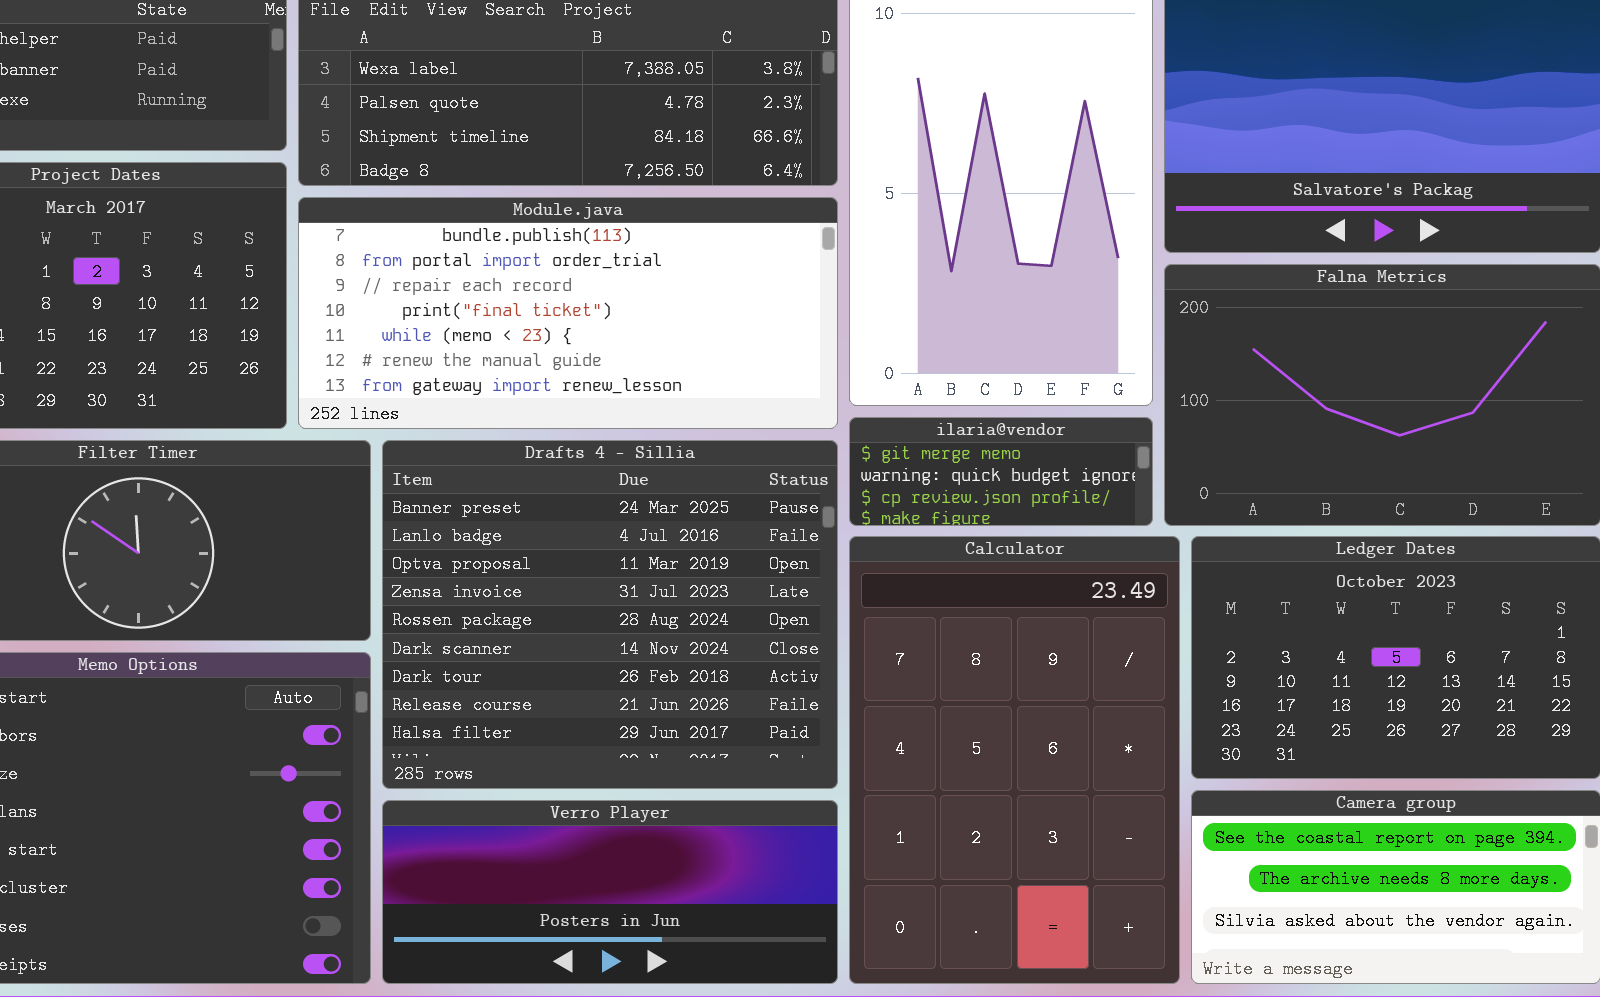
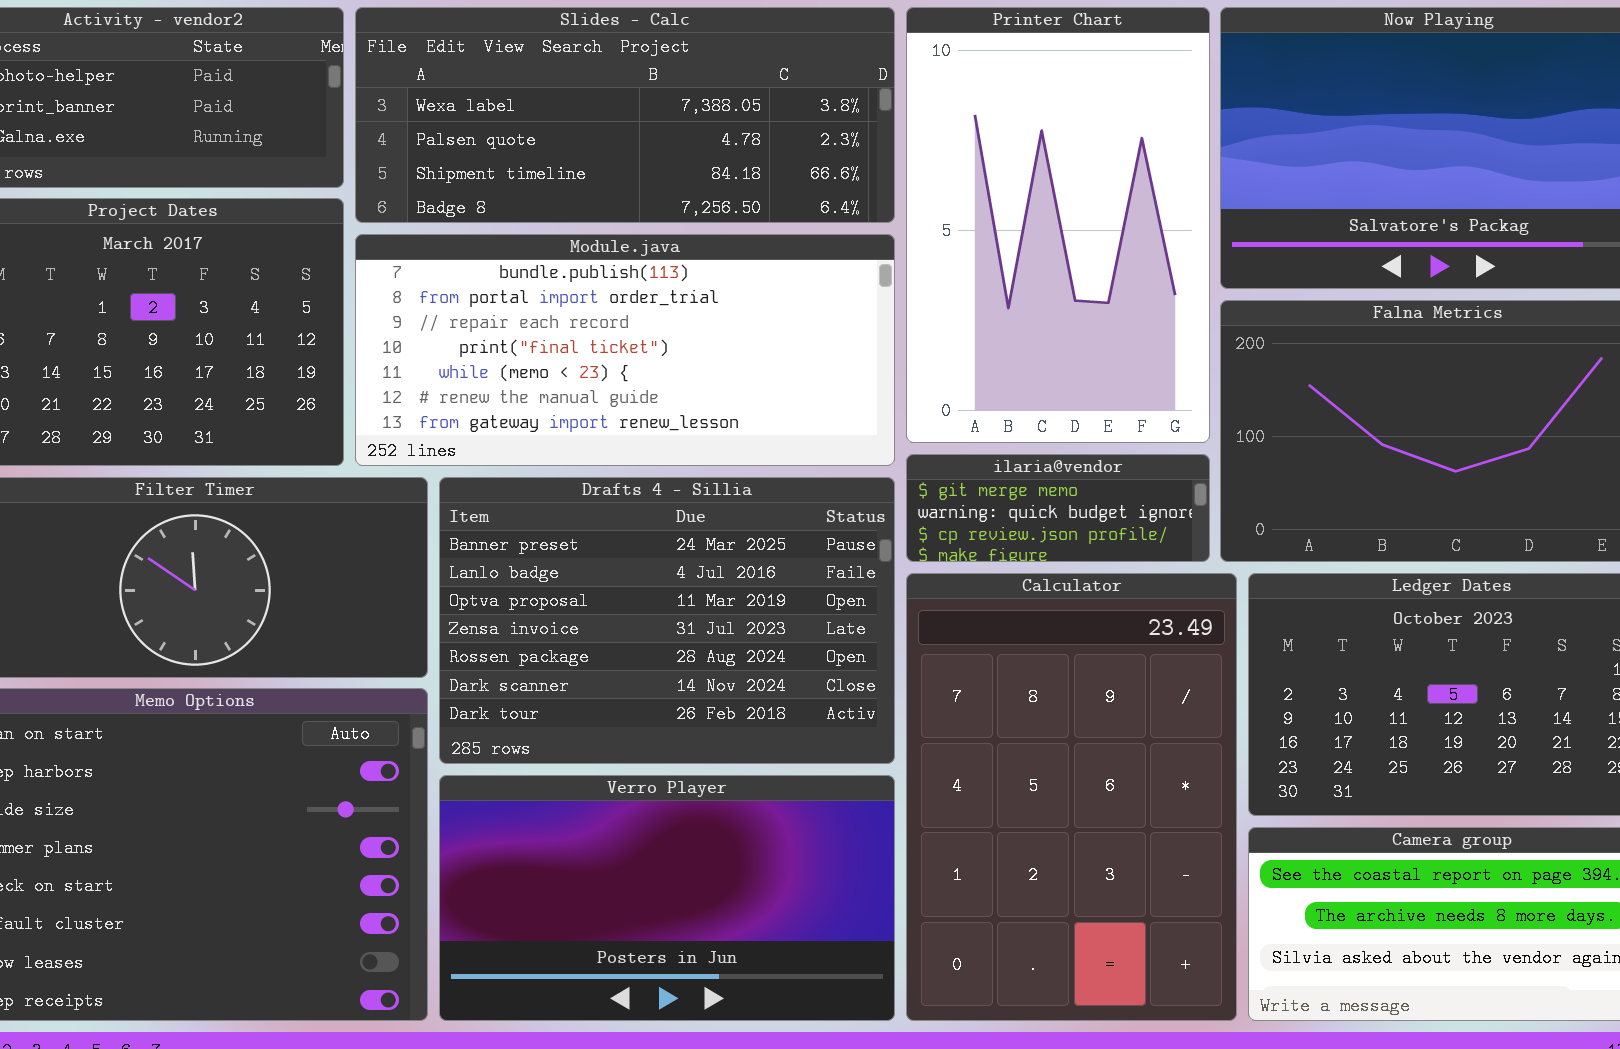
Drafts 4 - Sillia: [382,440,838,789] -> [439,477,895,764], resized
Verro Player: [382,800,838,984] -> [439,775,895,1021], resized

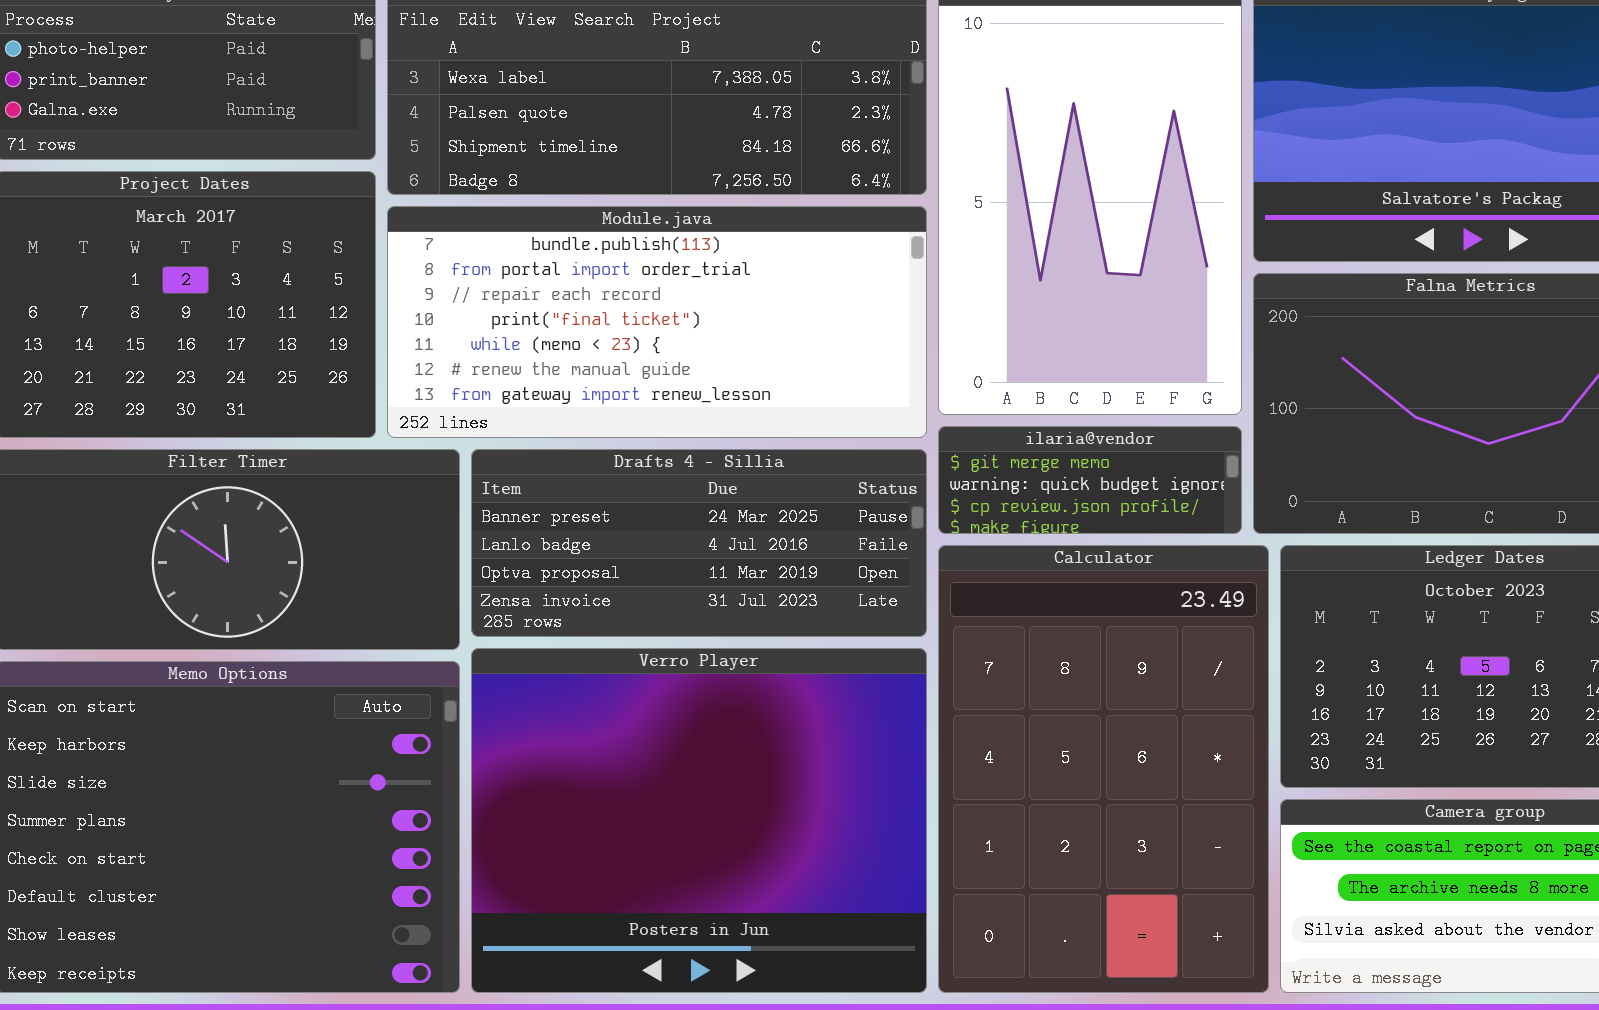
Drafts 4 - Sillia: [439,477,895,764] -> [471,449,927,637], resized
Verro Player: [439,775,895,1021] -> [471,648,927,993], resized

